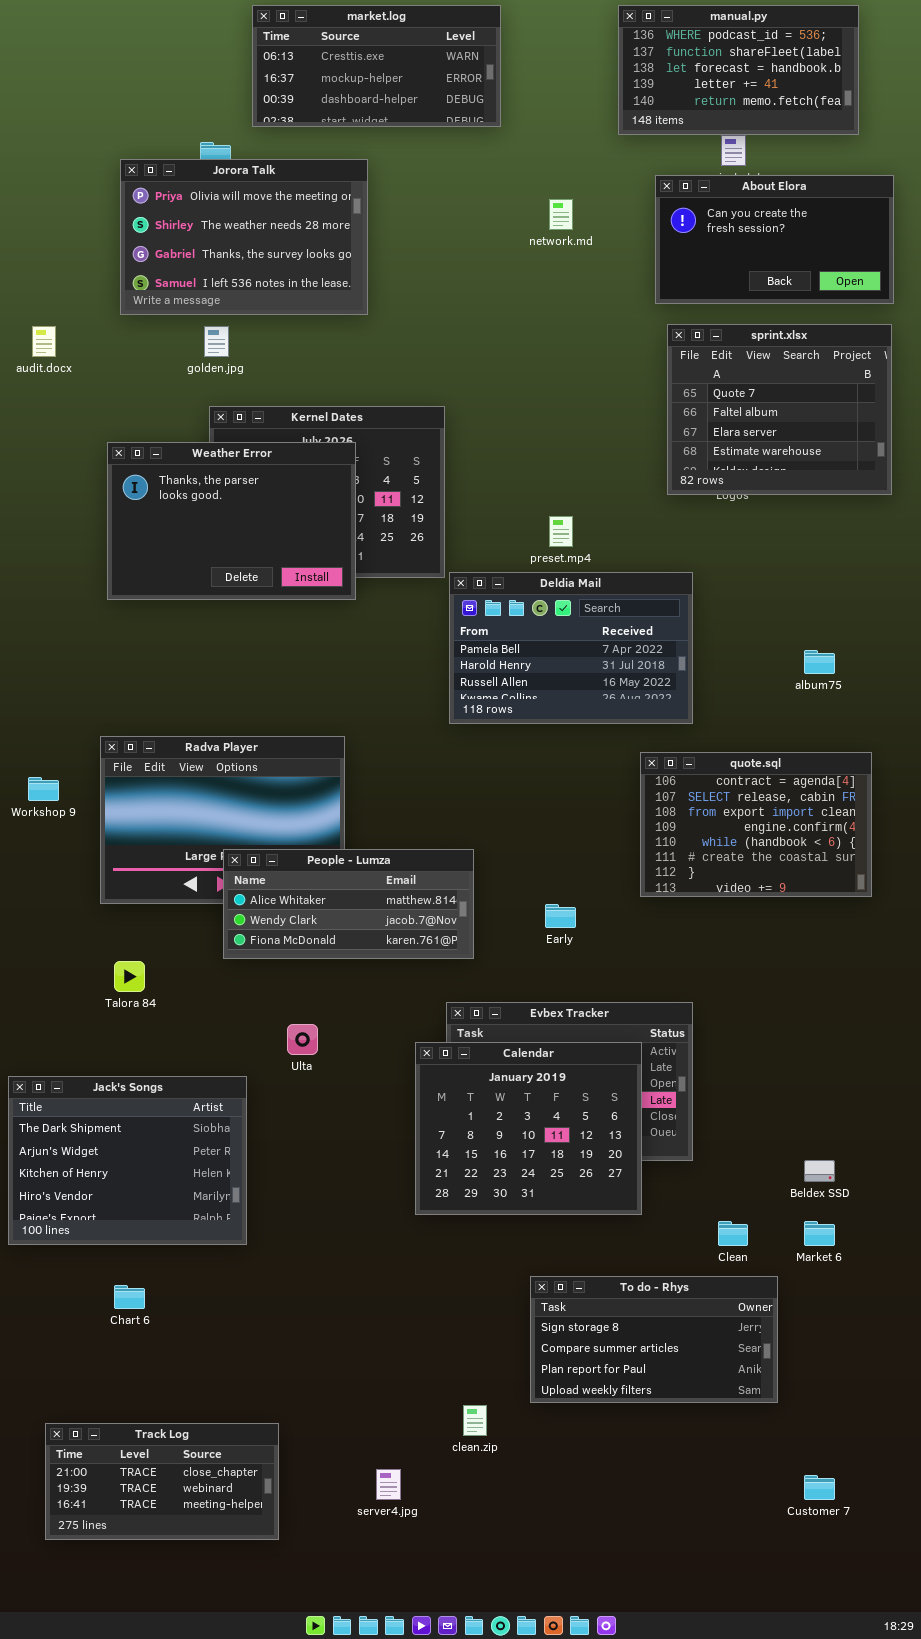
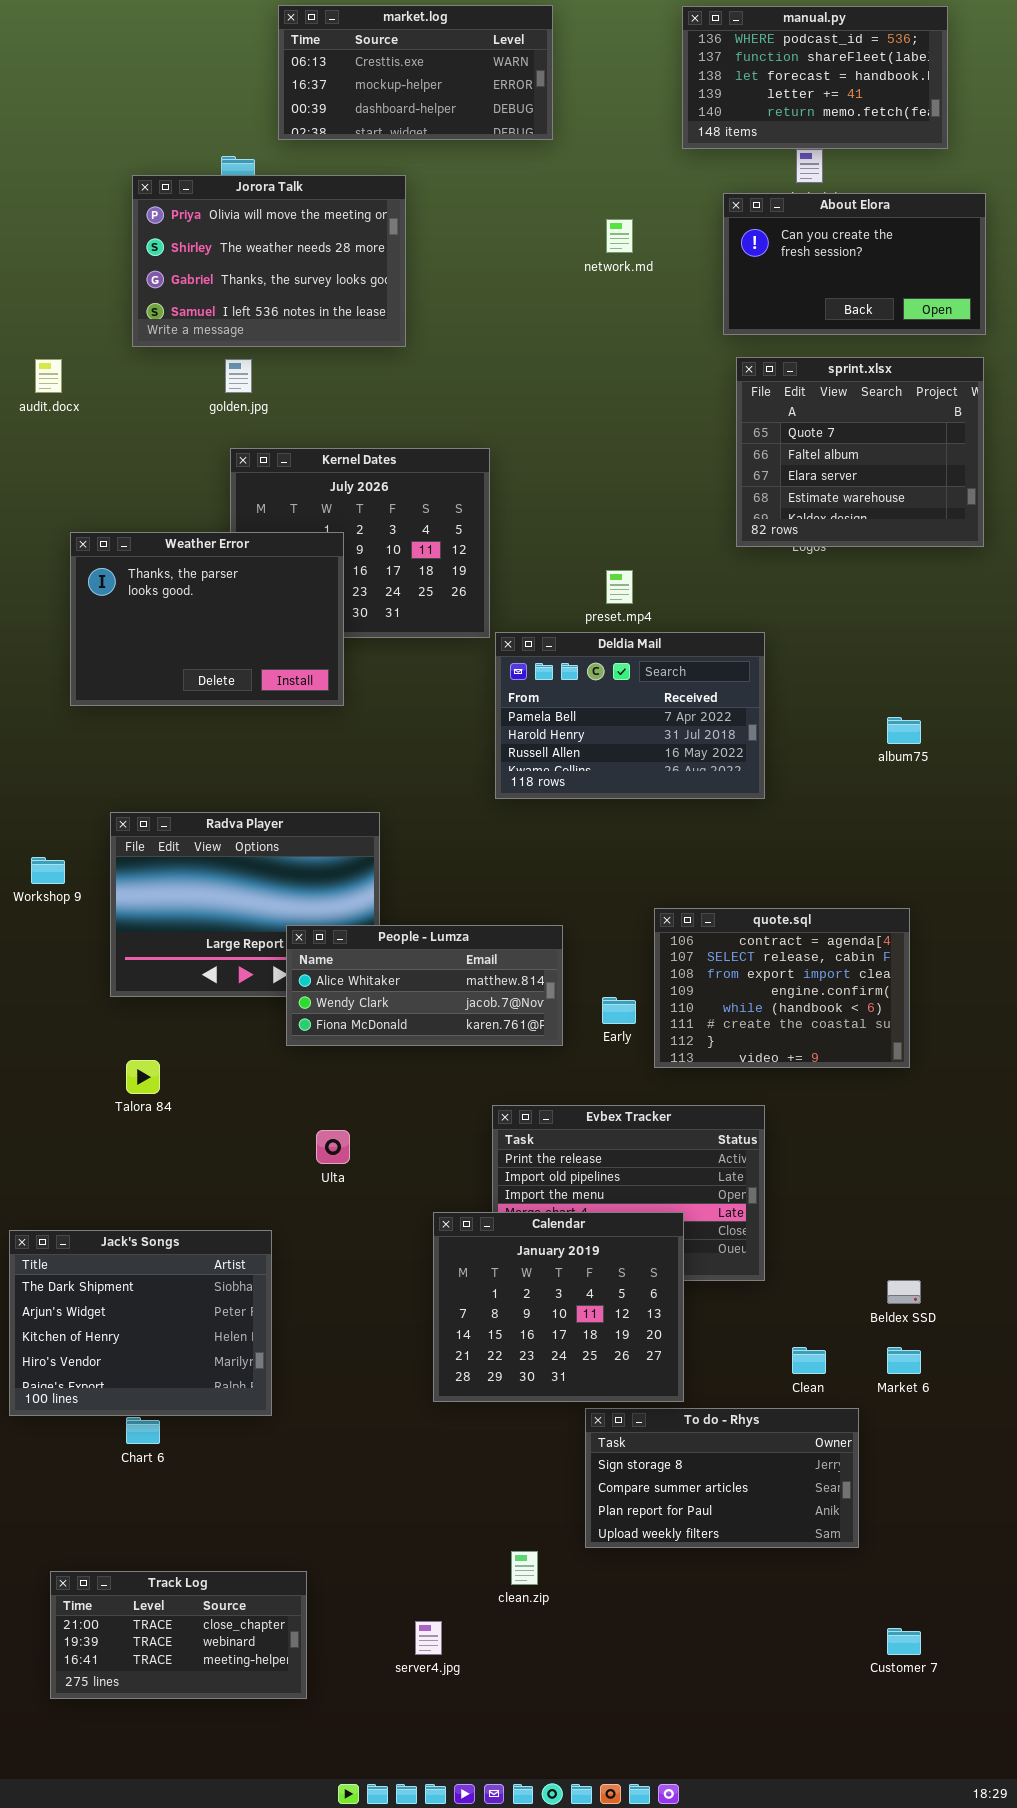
Weather Error: [107,442,356,600] -> [70,532,344,706], moved
quote.sql: [640,752,872,897] -> [654,908,910,1068], moved
People - Lumza: [223,849,474,959] -> [286,925,563,1046], moved
Calendar: [415,1042,642,1215] -> [433,1212,684,1402], moved
Jack's Songs: [8,1076,247,1245] -> [9,1230,272,1416], moved

